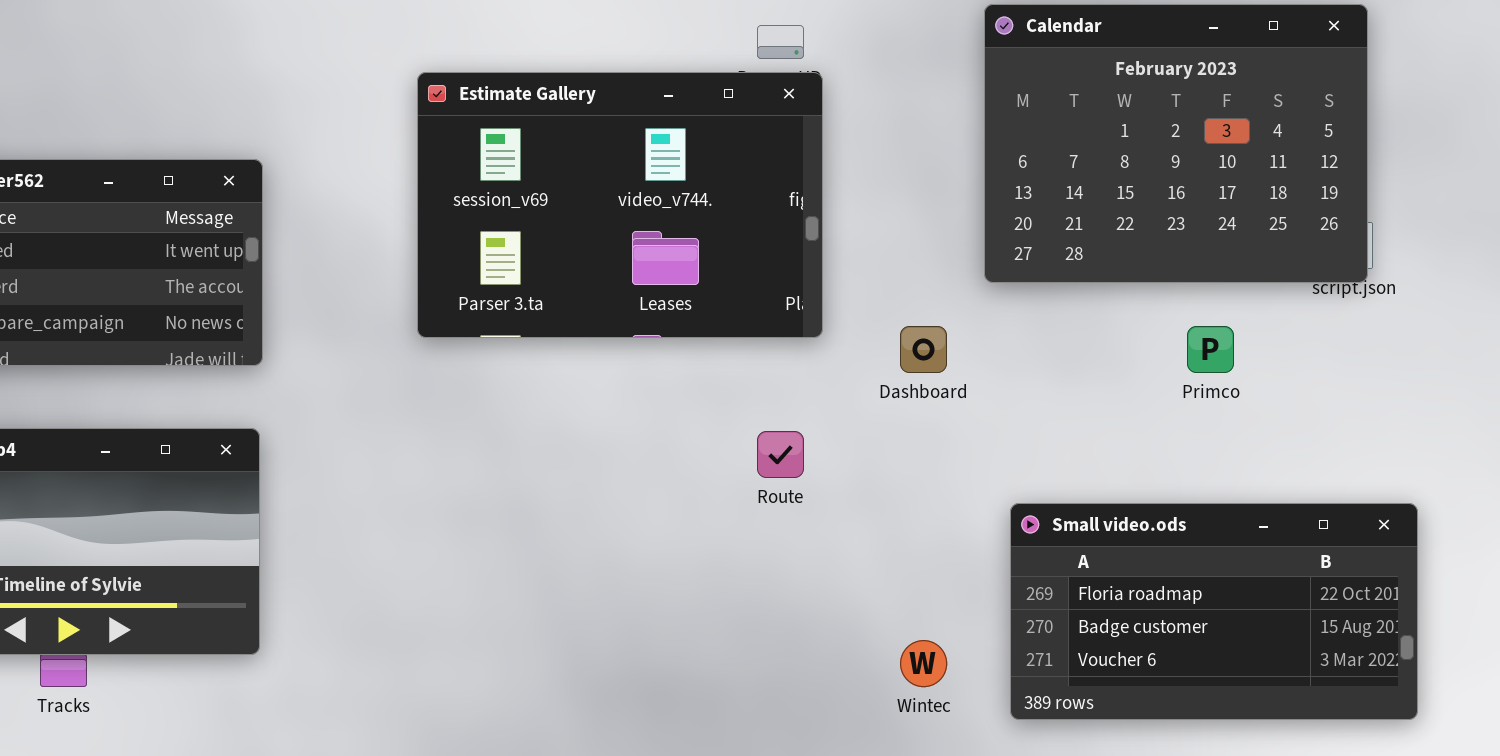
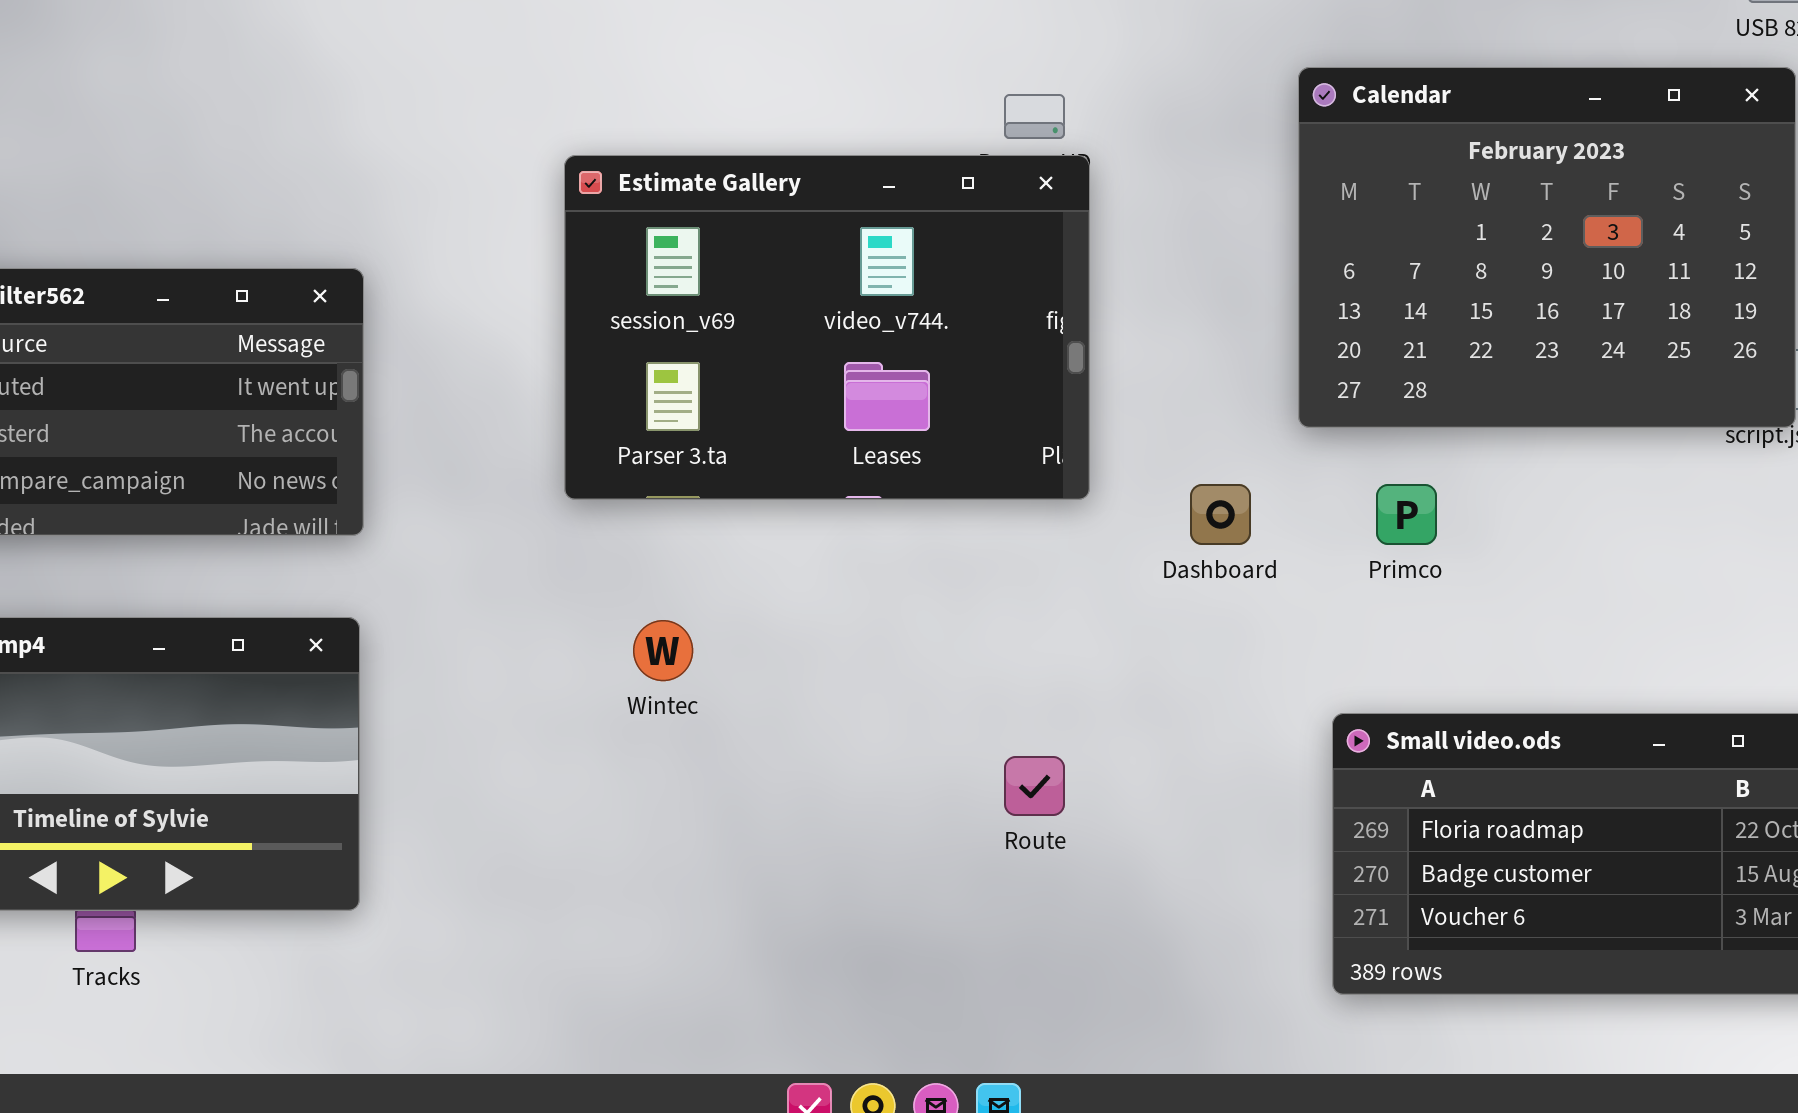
Primco: [1187,326,1234,373] -> [1376,484,1437,545], moved
Route: [757,431,804,478] -> [1004,756,1065,816], moved
Wintec: [900,640,947,687] -> [633,620,693,681], moved

